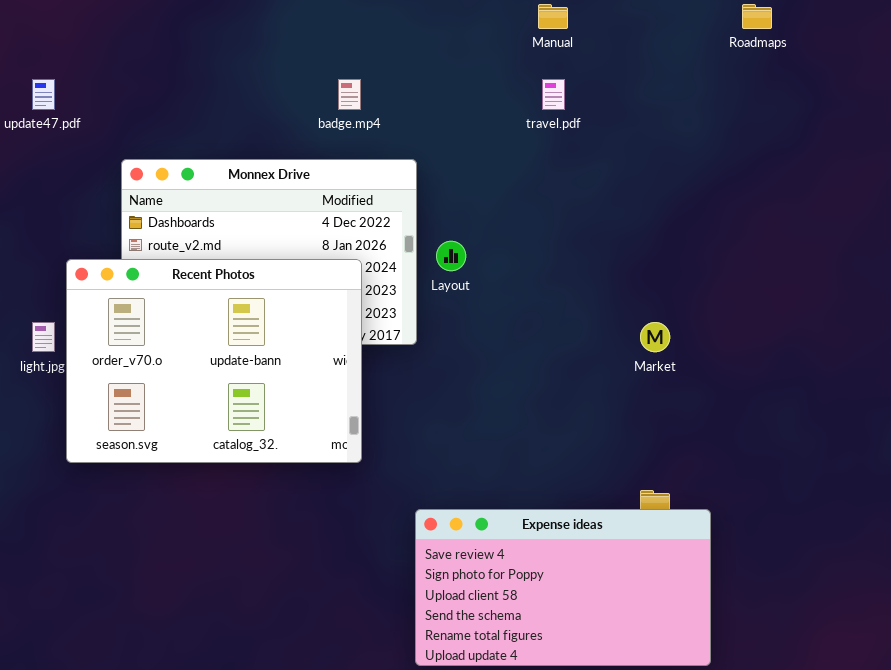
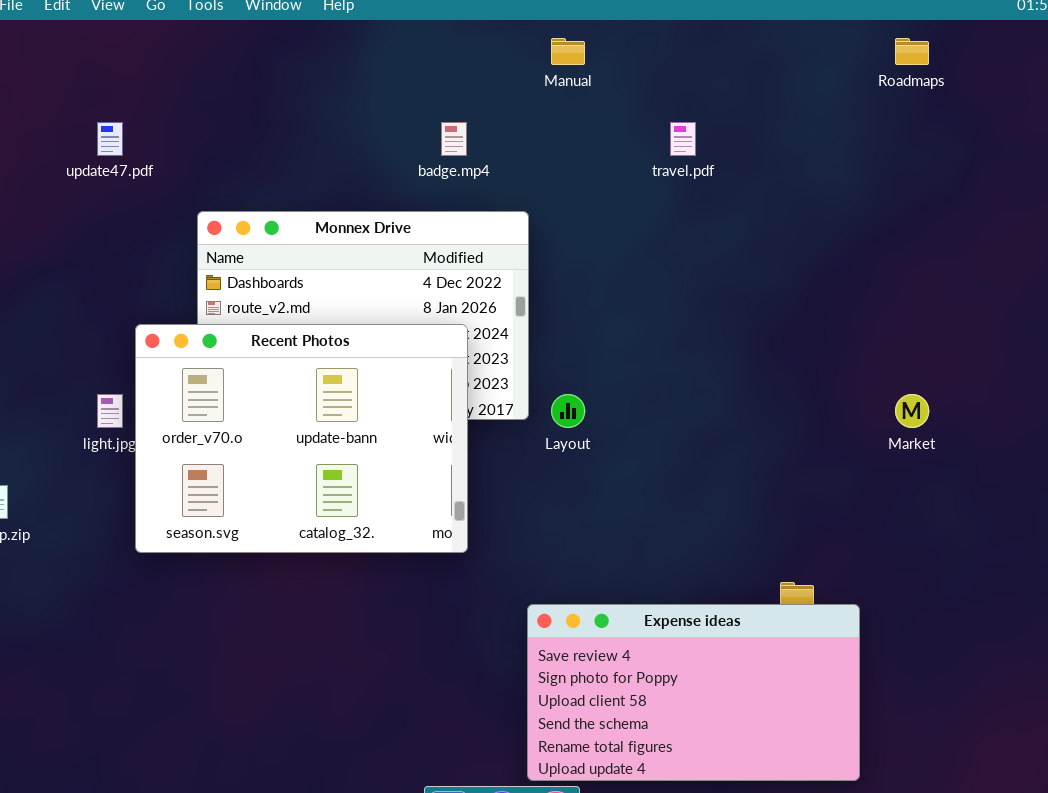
Manual: [538,4,568,29] -> [551,38,585,65], moved
Layout: [436,241,466,271] -> [551,394,585,428], moved
Market: [640,322,670,352] -> [895,394,929,428], moved

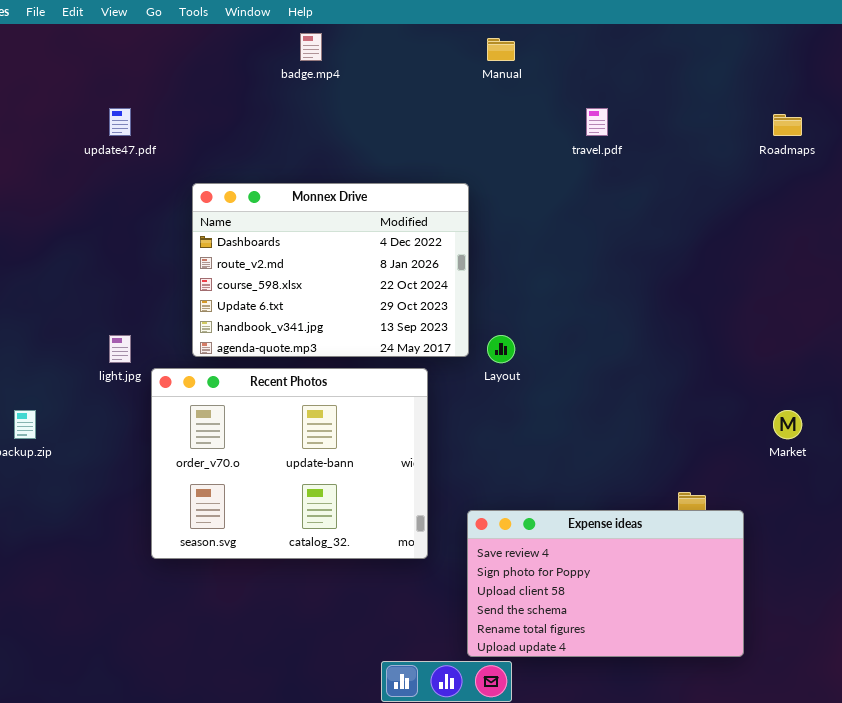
Roadmaps: [895,38,929,65] -> [773,114,802,136], moved
badge.mp4: [441,122,467,156] -> [300,33,322,61], moved
Recent Photos: [135,324,468,553] -> [151,368,428,559], moved
Market: [895,394,929,428] -> [773,410,802,439], moved

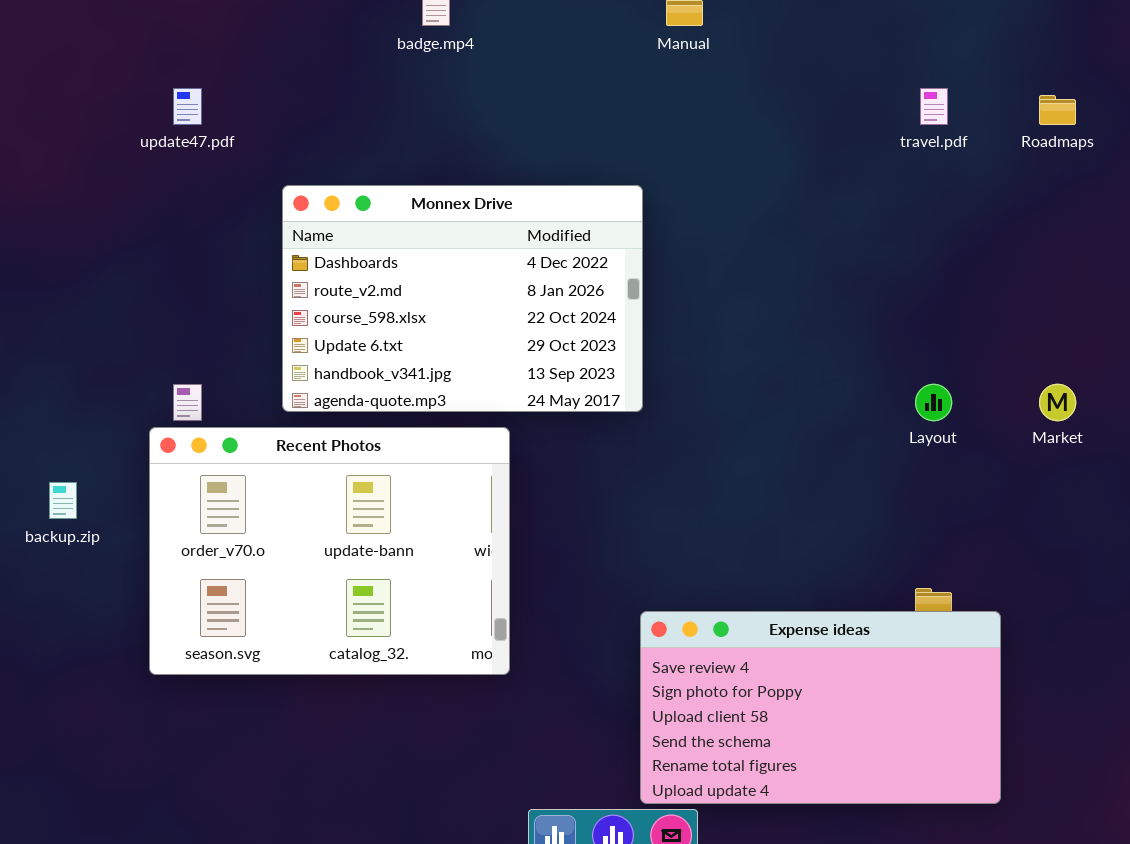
travel.pdf: [586,108,608,136] -> [920,88,948,125], moved
Layout: [487,335,515,363] -> [915,384,952,421], moved
Recent Photos: [151,368,428,559] -> [149,427,510,675], moved
Market: [773,410,802,439] -> [1039,384,1076,421], moved

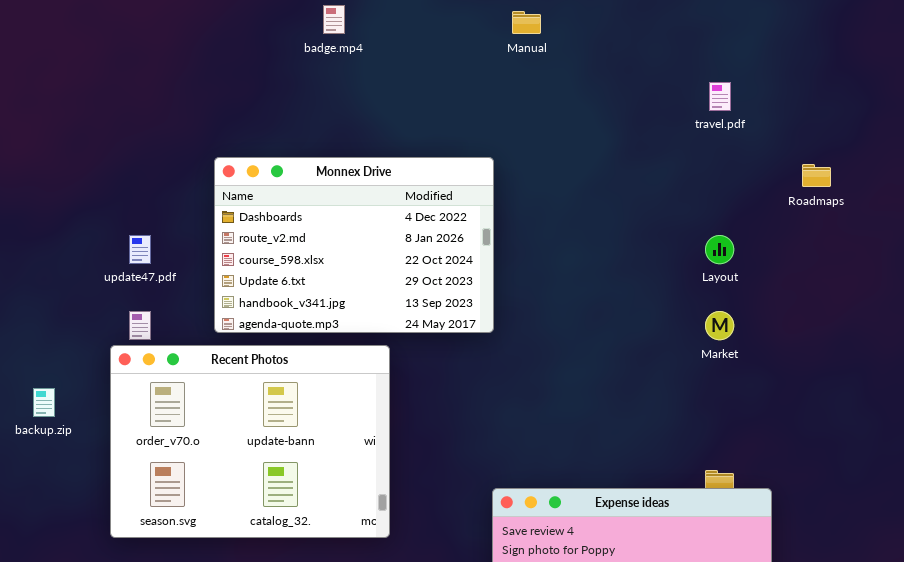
update47.pdf: [173,88,202,125] -> [129,235,151,264], moved
Roadmaps: [1039,95,1076,125] -> [802,164,831,187], moved
Layout: [915,384,952,421] -> [705,235,734,264], moved
Market: [1039,384,1076,421] -> [705,311,734,340], moved

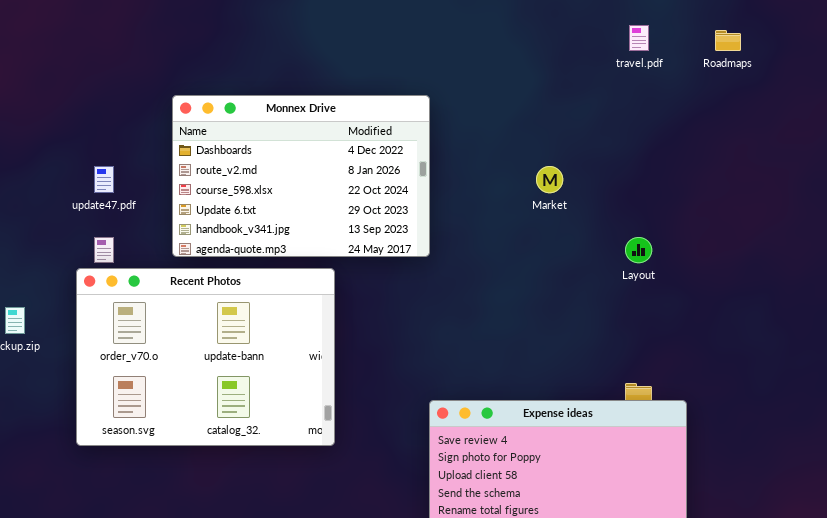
Roadmaps: [802,164,831,187] -> [715,30,741,51], moved
Layout: [705,235,734,264] -> [625,237,652,263], moved
Market: [705,311,734,340] -> [536,166,563,193], moved

